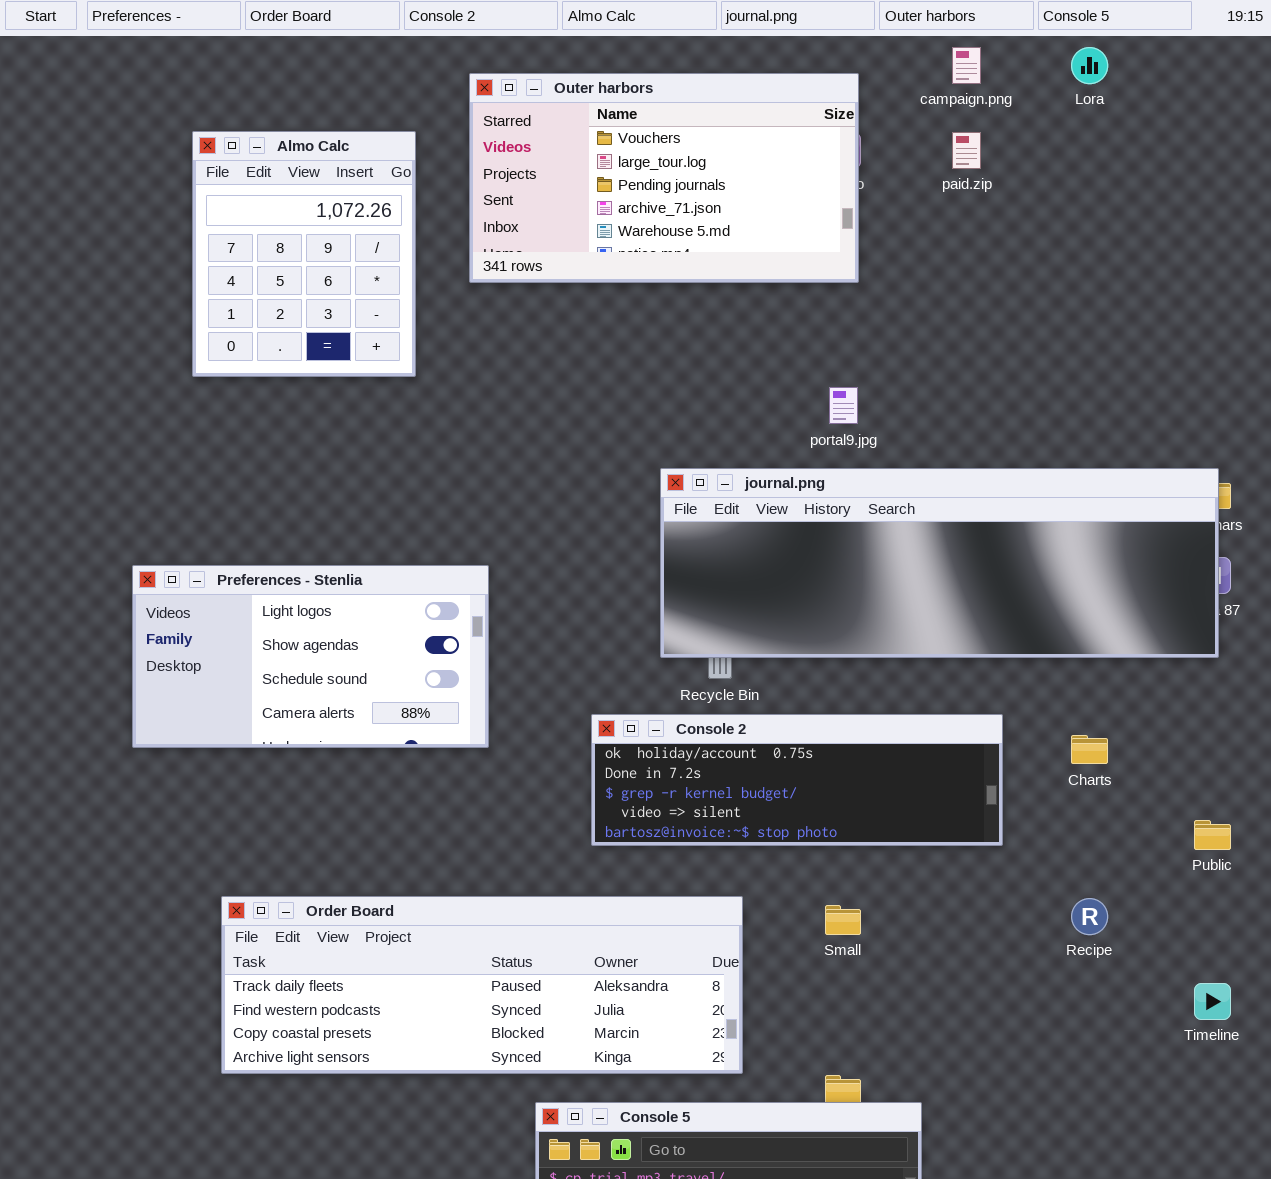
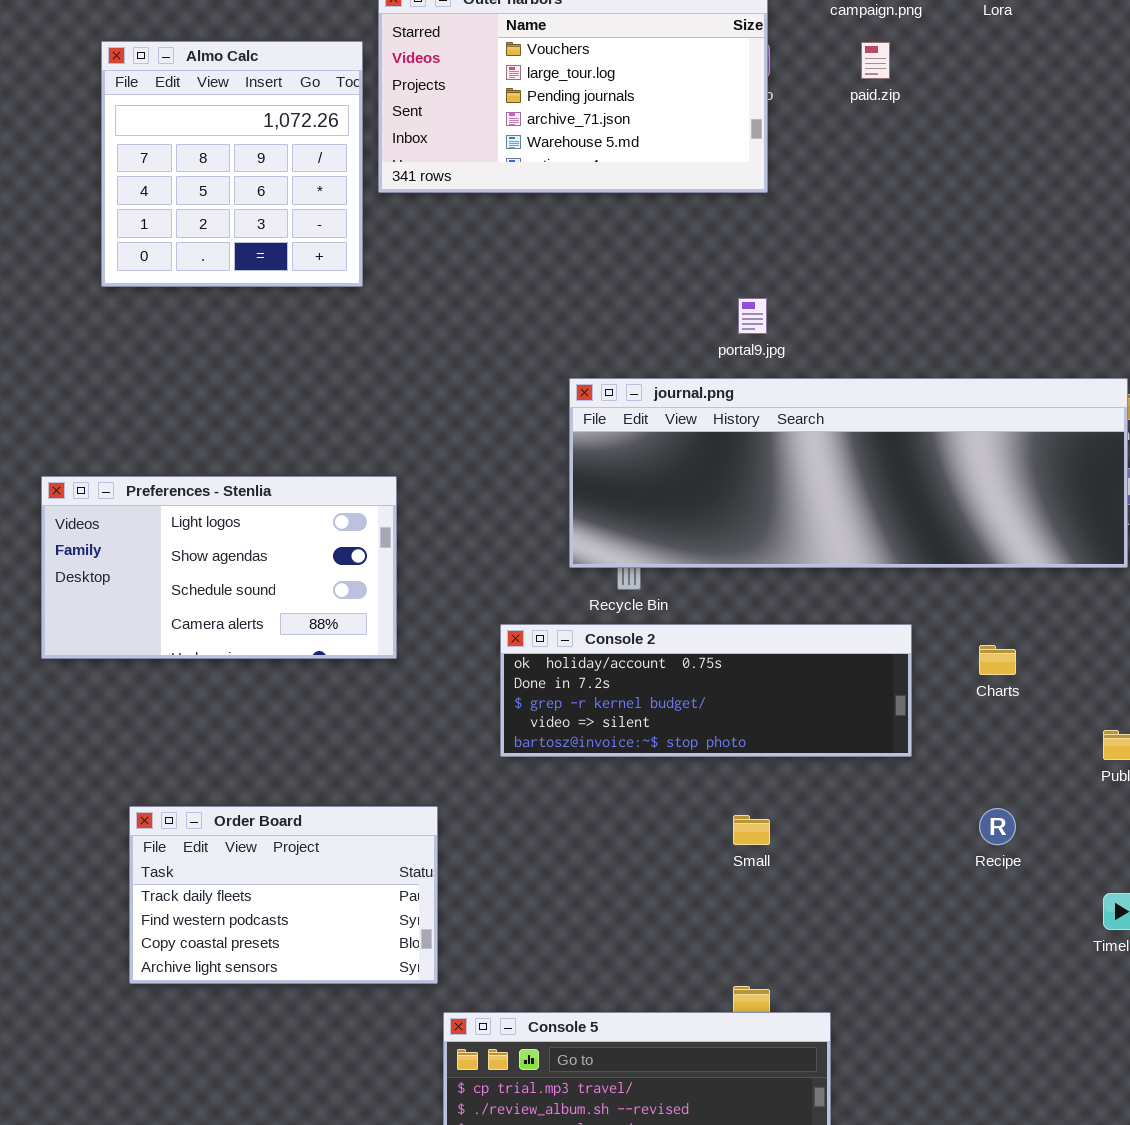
Almo Calc: [192,131,416,377] -> [101,41,363,287], resized
Order Board: [221,896,743,1074] -> [129,806,438,984], resized

